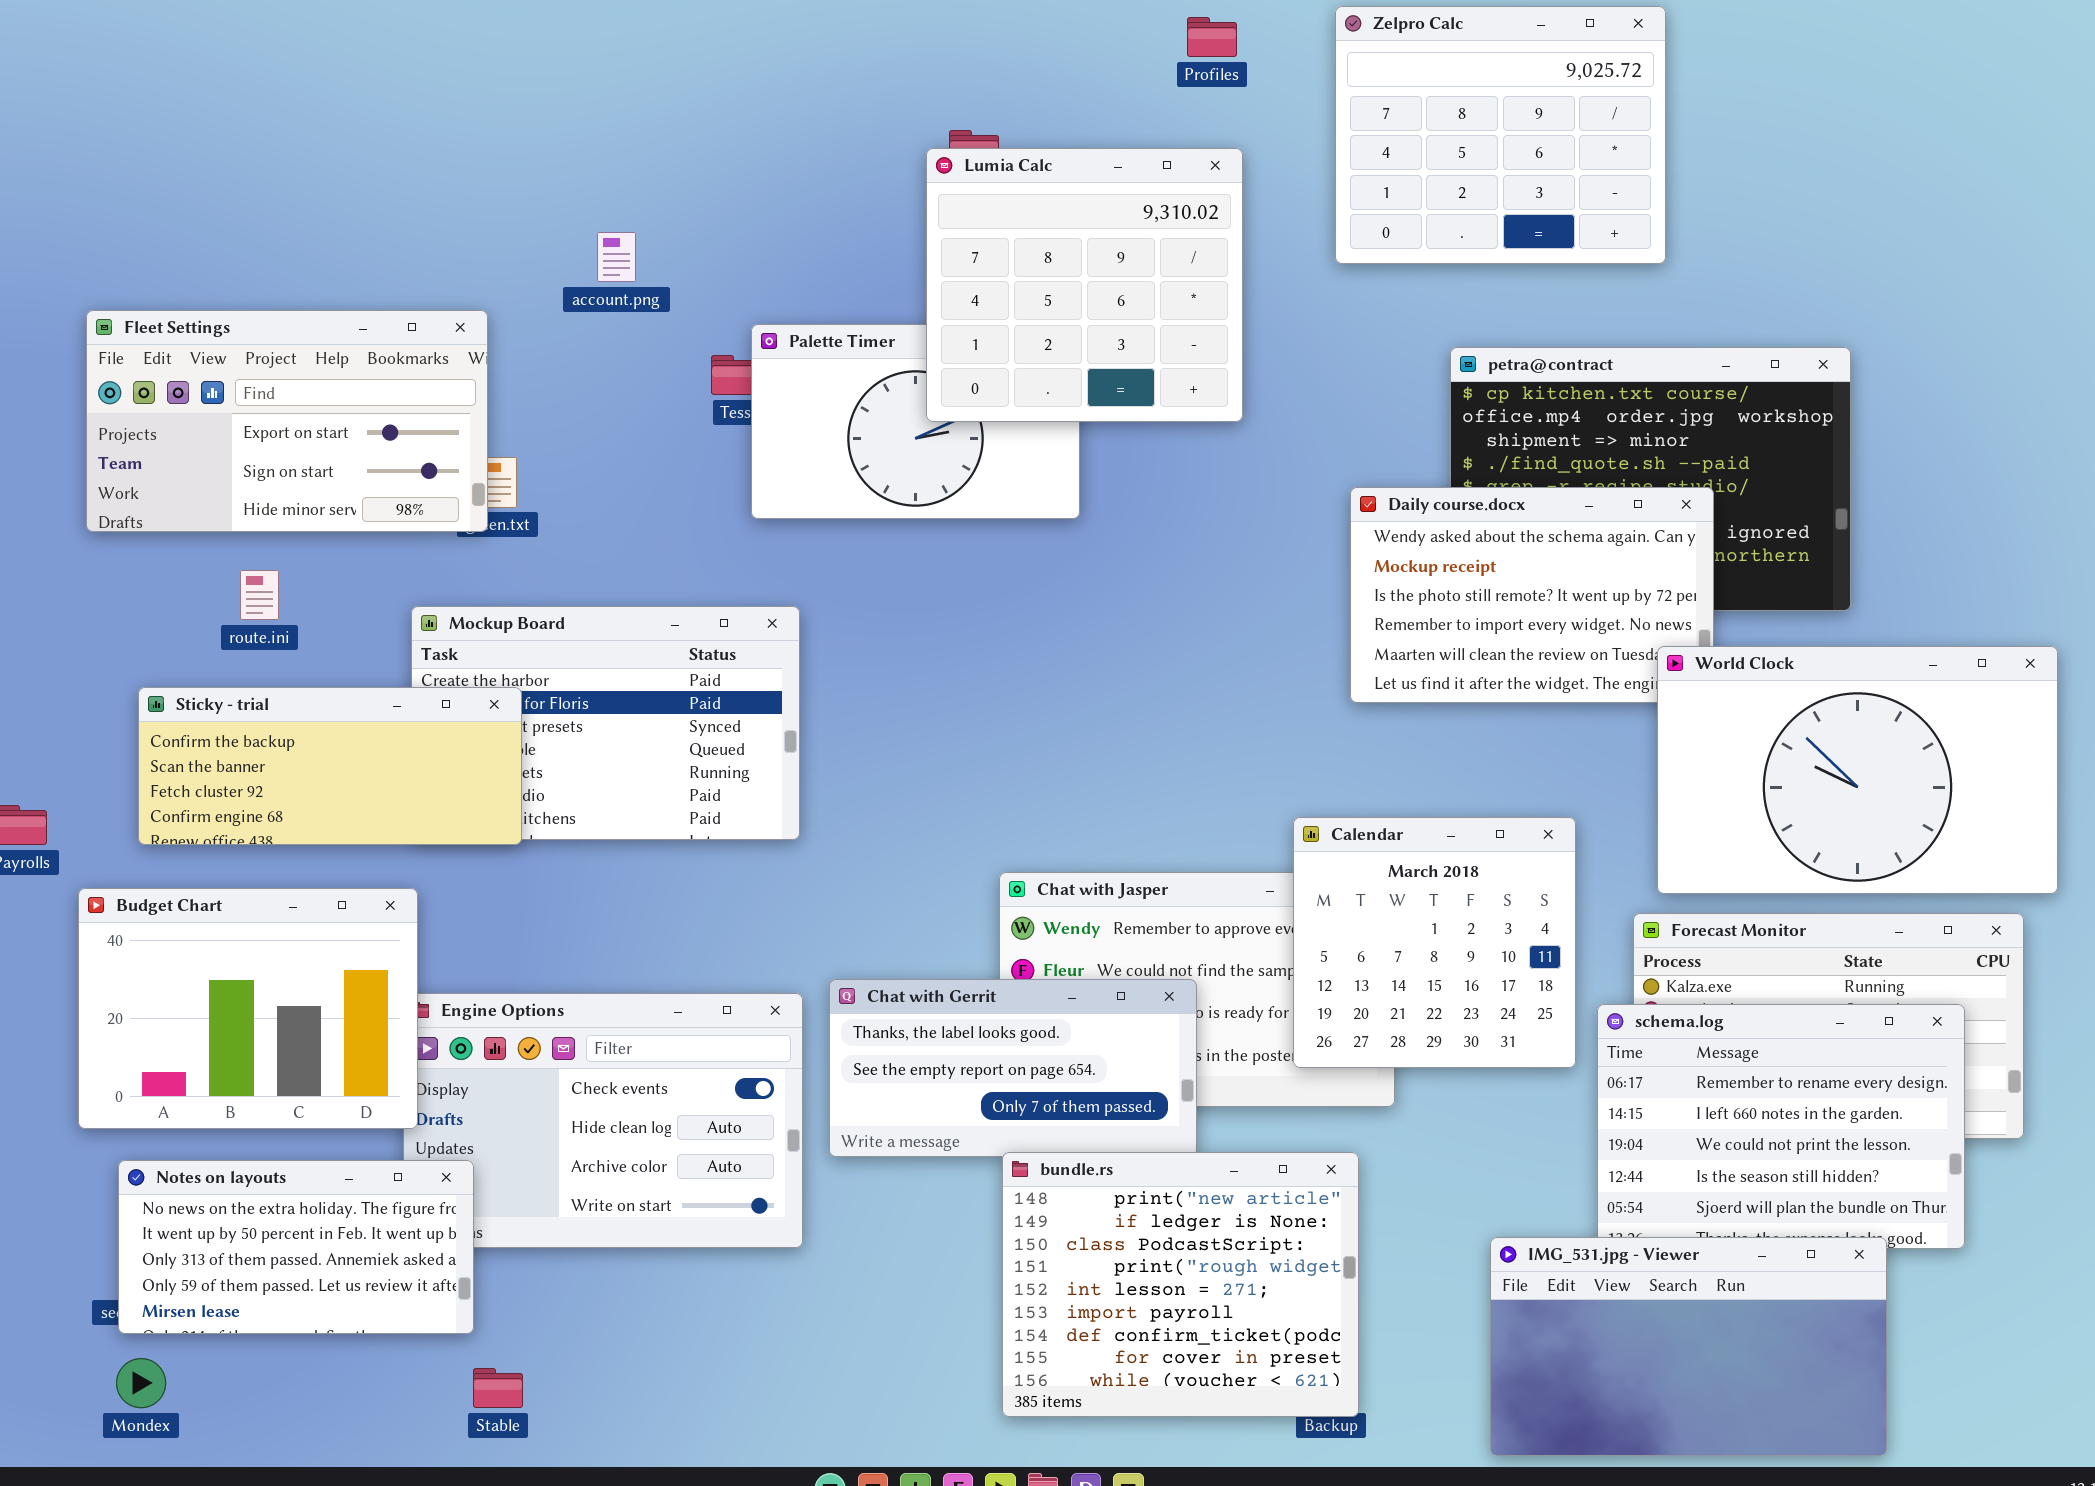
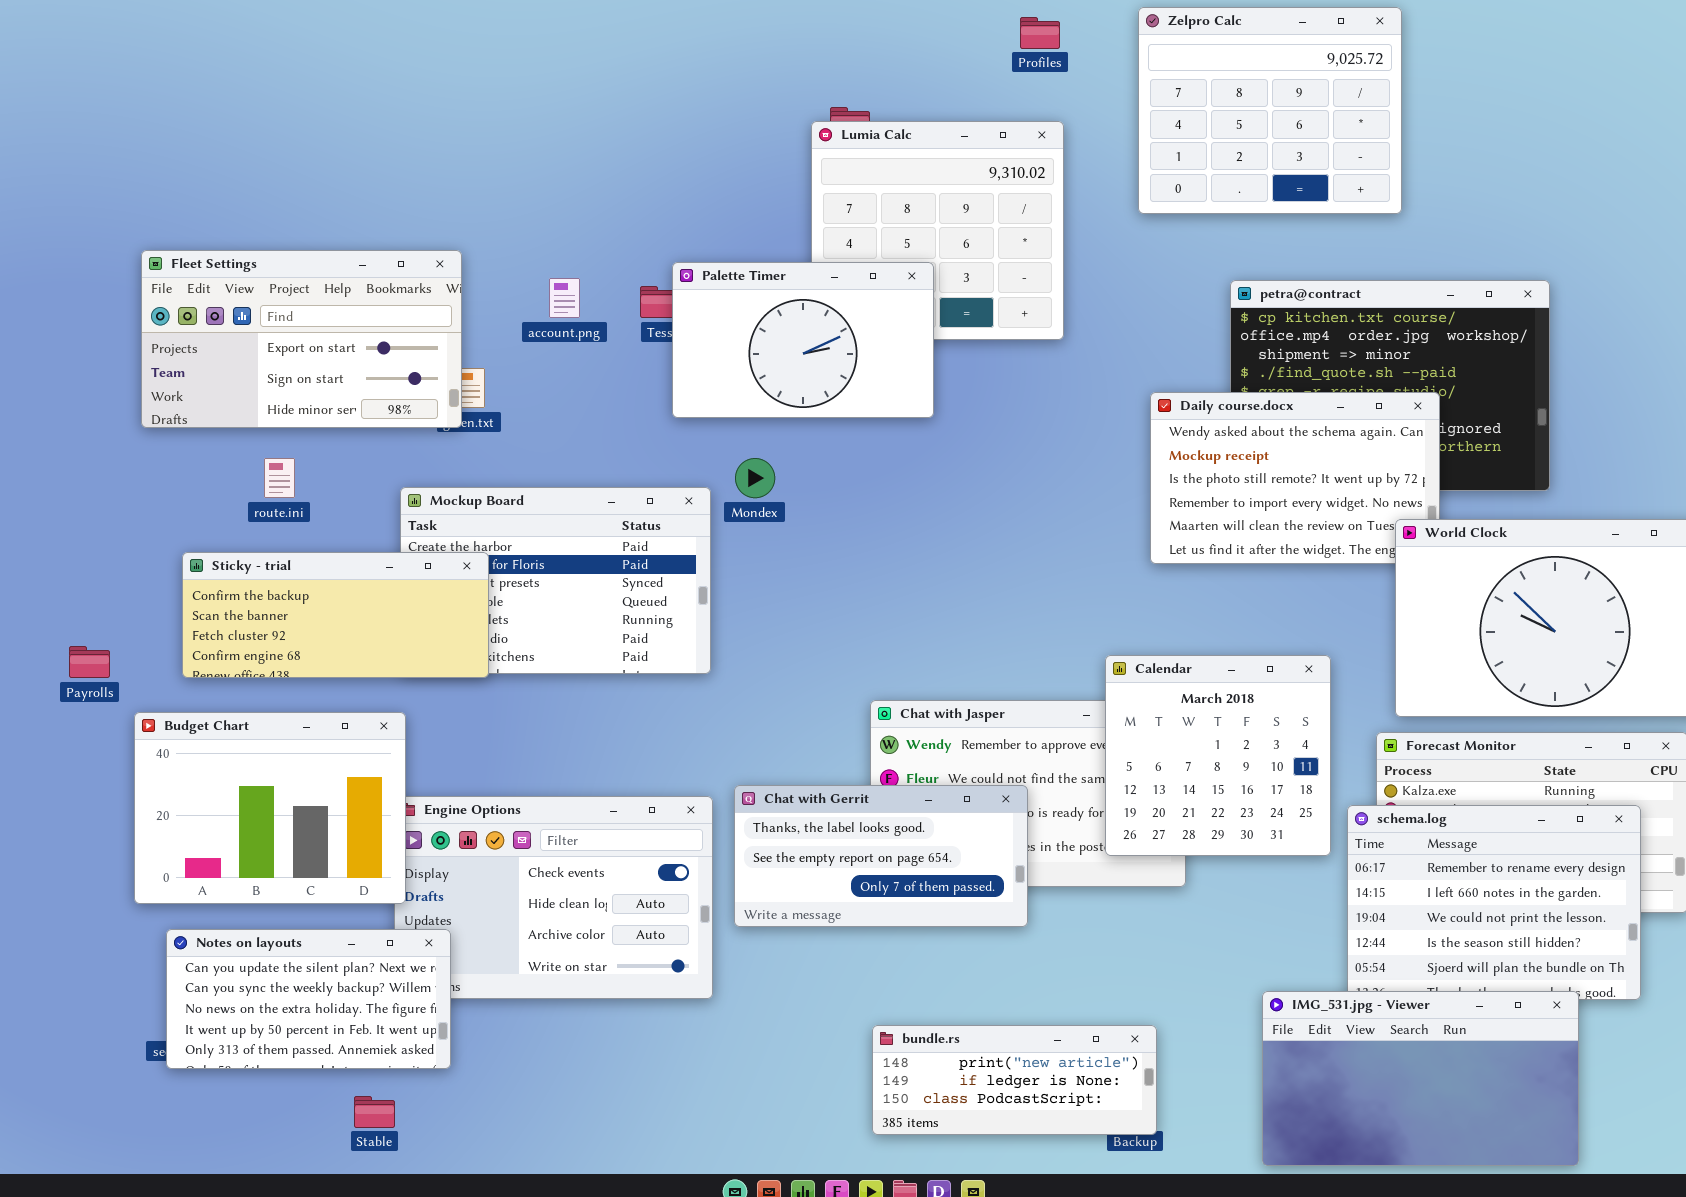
account.png: [597,232,636,282] -> [549,278,580,318], moved
Palette Timer: [751,324,1080,519] -> [672,262,934,418], raised
bundle.rs: [1002,1152,1359,1417] -> [872,1025,1157,1135], resized
Notes on layouts: [118,1160,474,1334] -> [166,929,451,1069], scrolled up 2 rows
Mondex: [116,1358,166,1408] -> [735,458,775,498], moved
Stable: [473,1368,523,1408] -> [354,1096,395,1128], moved

